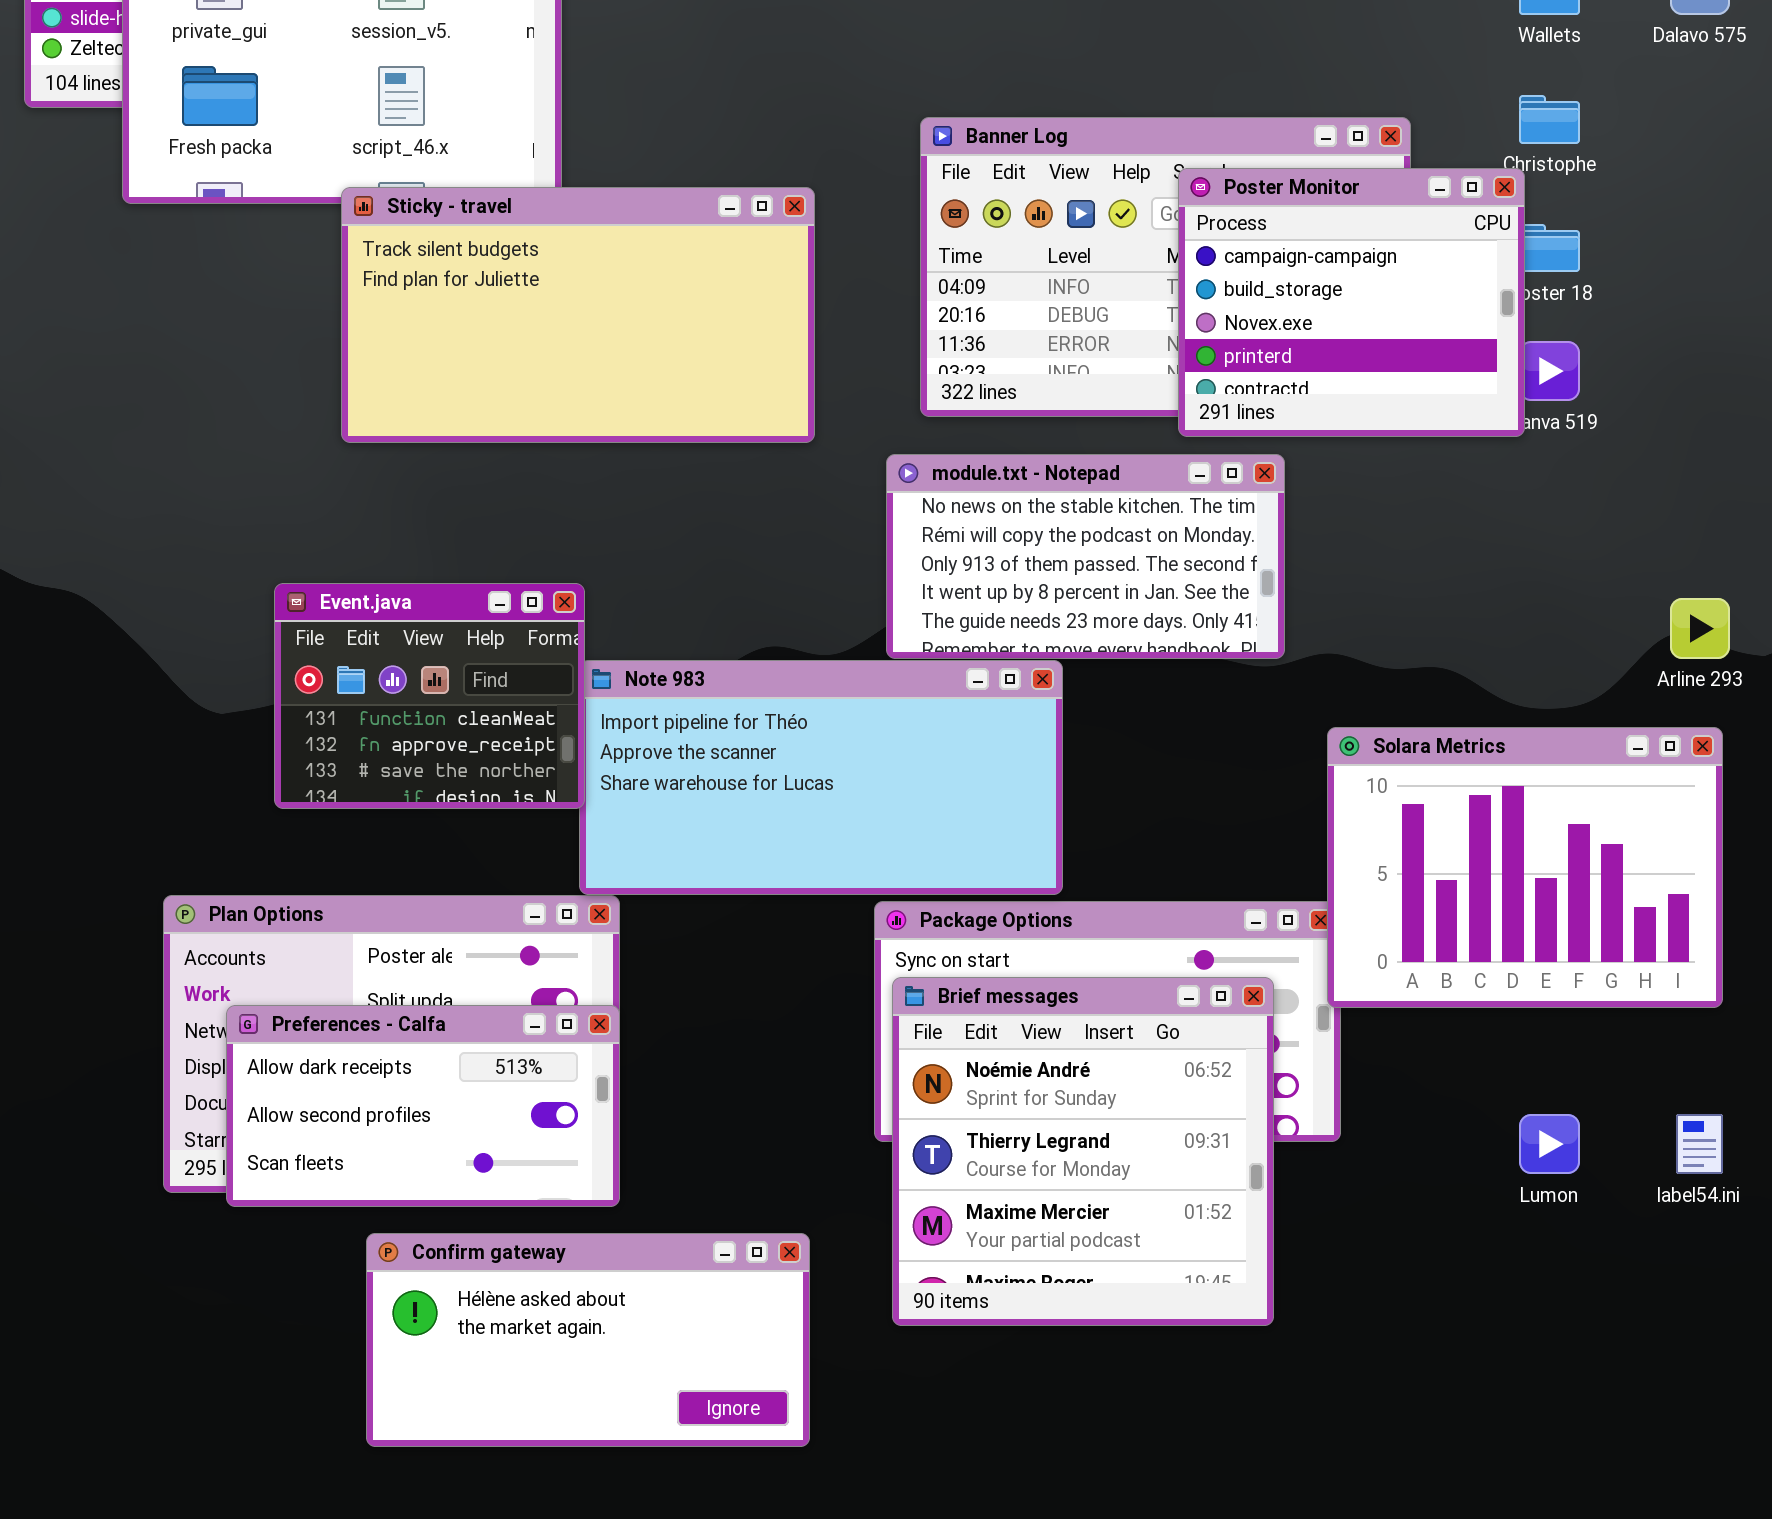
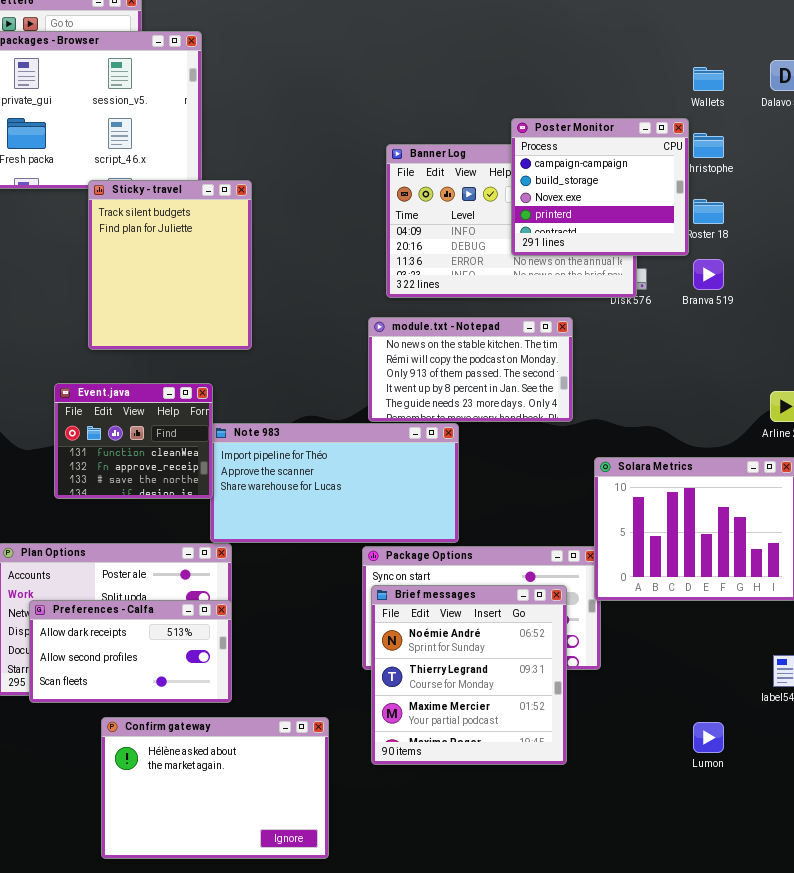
Poster Monitor: [1178,168,1525,437] -> [511,118,689,256], moved
Sticky - travel: [341,187,815,443] -> [88,180,252,350], resized
Lumon: [1519,1114,1580,1174] -> [693,722,724,753], moved
Confirm gateway: [366,1233,810,1447] -> [101,717,329,859], resized

